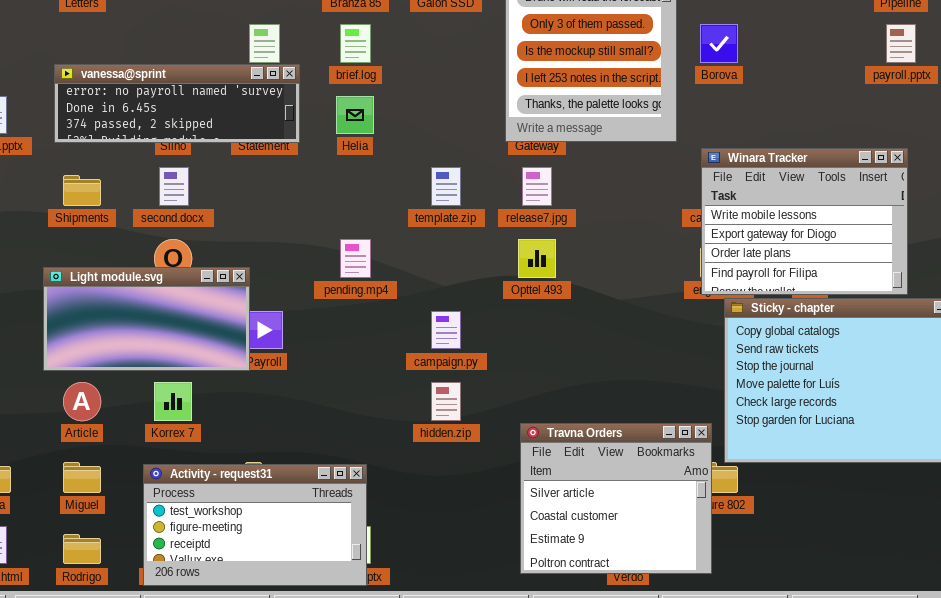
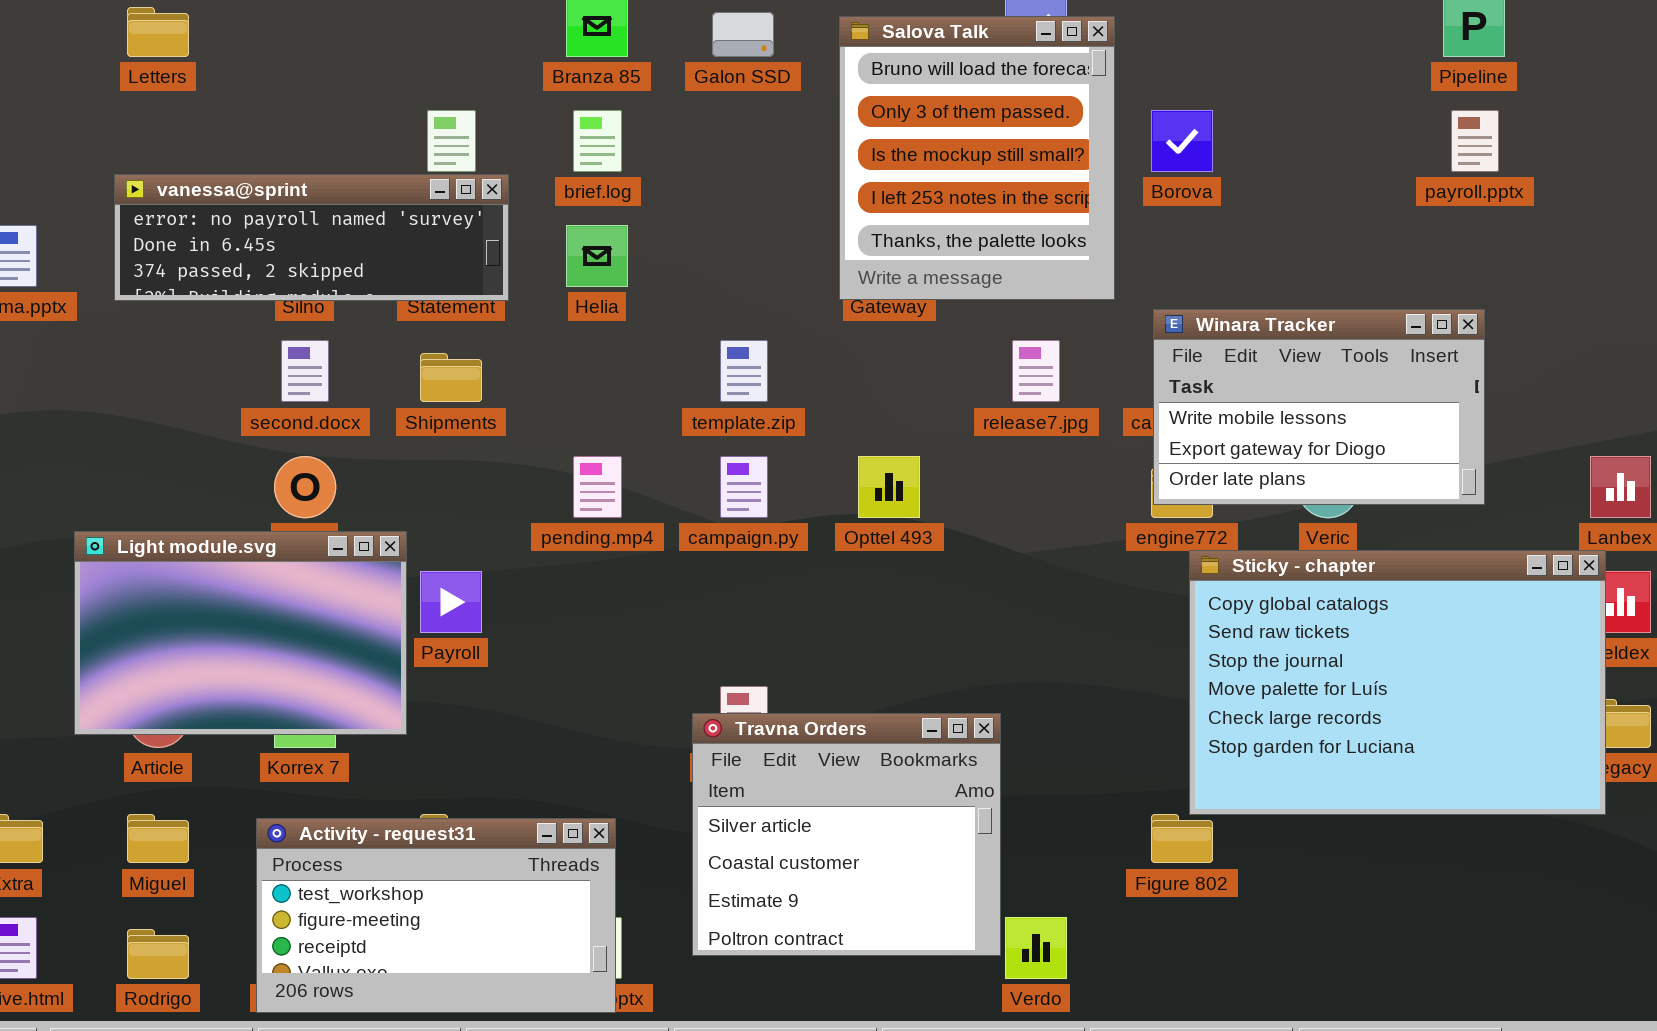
Winara Tracker: [701,148,908,295] -> [1153,309,1485,505], resized
release7.jpg: [522,167,552,206] -> [1012,340,1060,402], moved
Shipments: [63,175,101,206] -> [420,353,482,402], moved
Light module.svg: [43,267,250,371] -> [74,531,407,735], moved, resized
campaign.py: [431,311,461,349] -> [720,456,768,518], moved
Travna Orders: [520,423,712,574] -> [692,713,1001,956], moved

